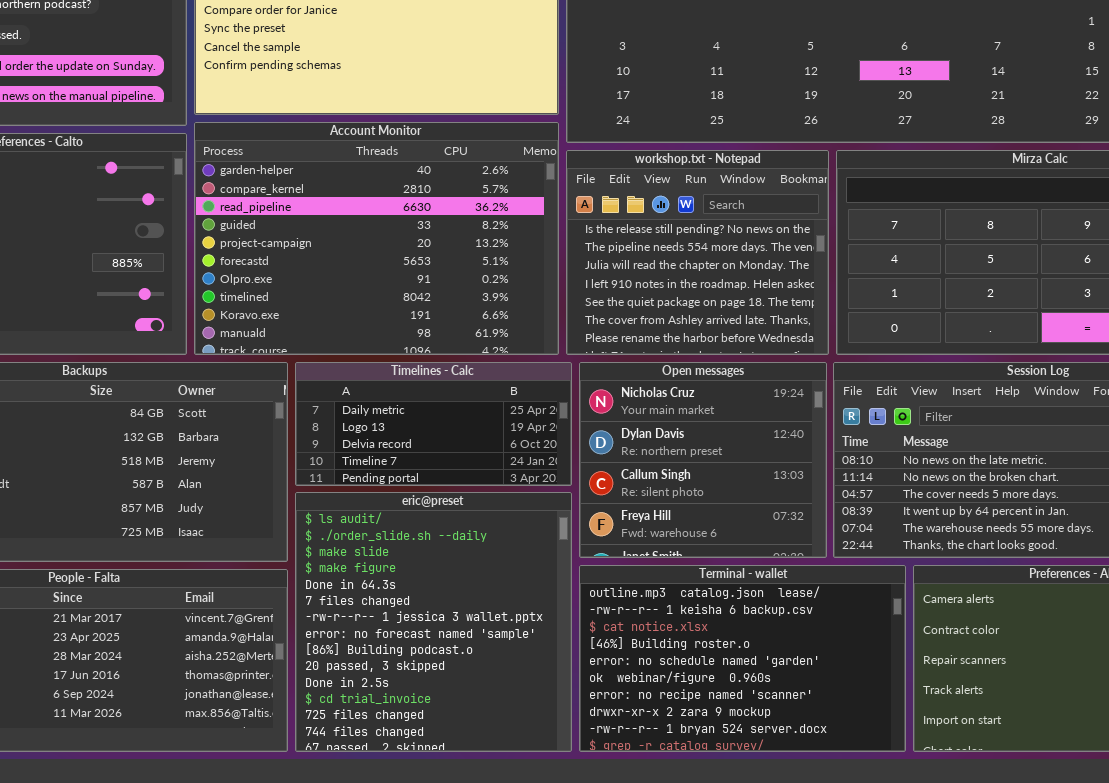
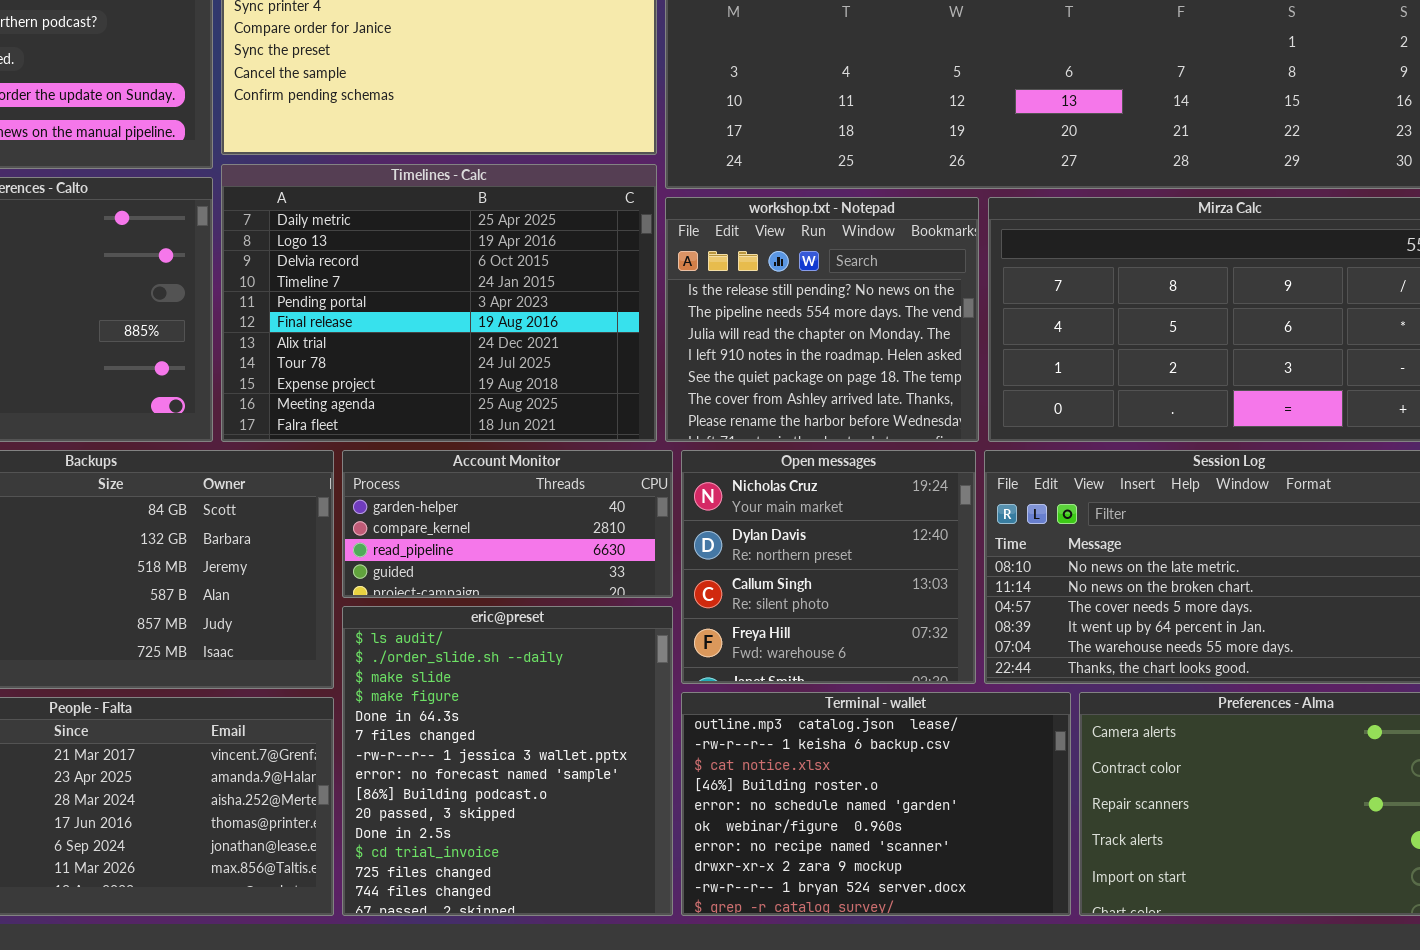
Account Monitor: [194,122,559,355] -> [342,450,673,598], moved, resized
Timelines - Calc: [295,362,572,486] -> [221,164,657,442], moved, resized

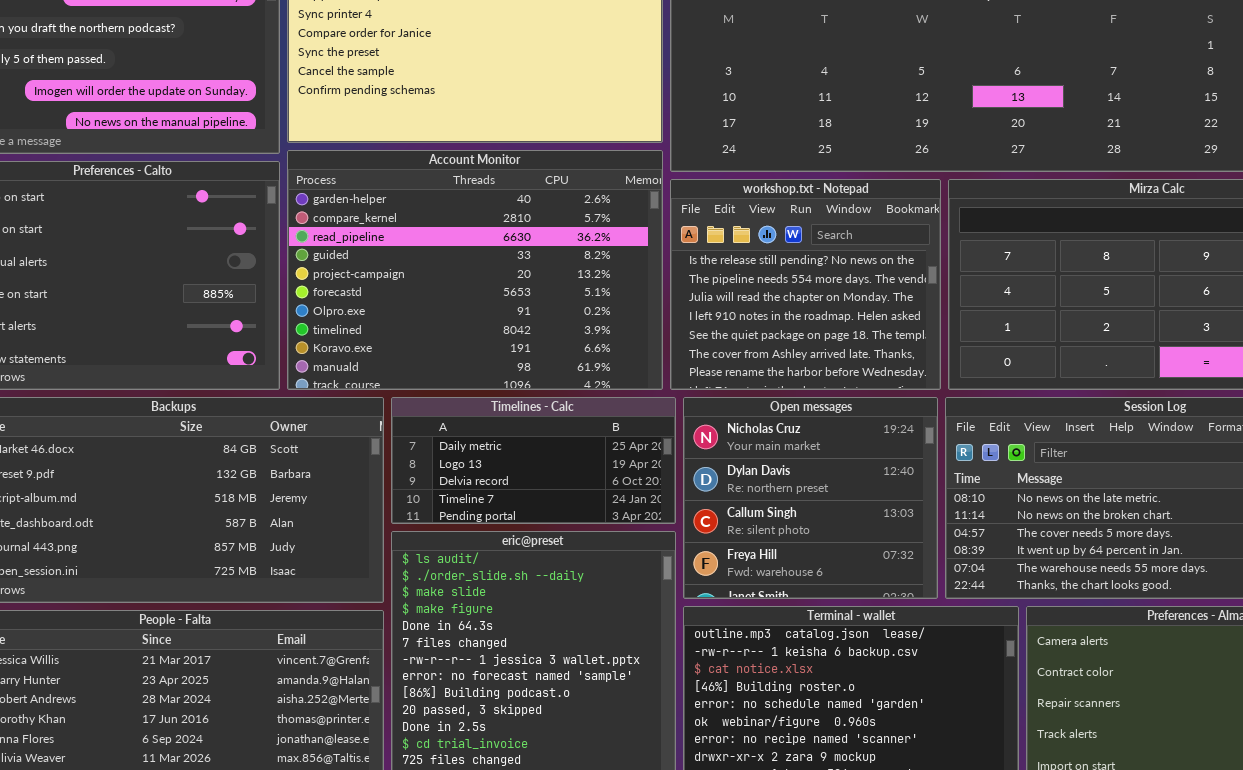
Timelines - Calc: [221,164,657,442] -> [391,397,676,524], moved, resized
Account Monitor: [342,450,673,598] -> [287,150,663,390], moved, resized

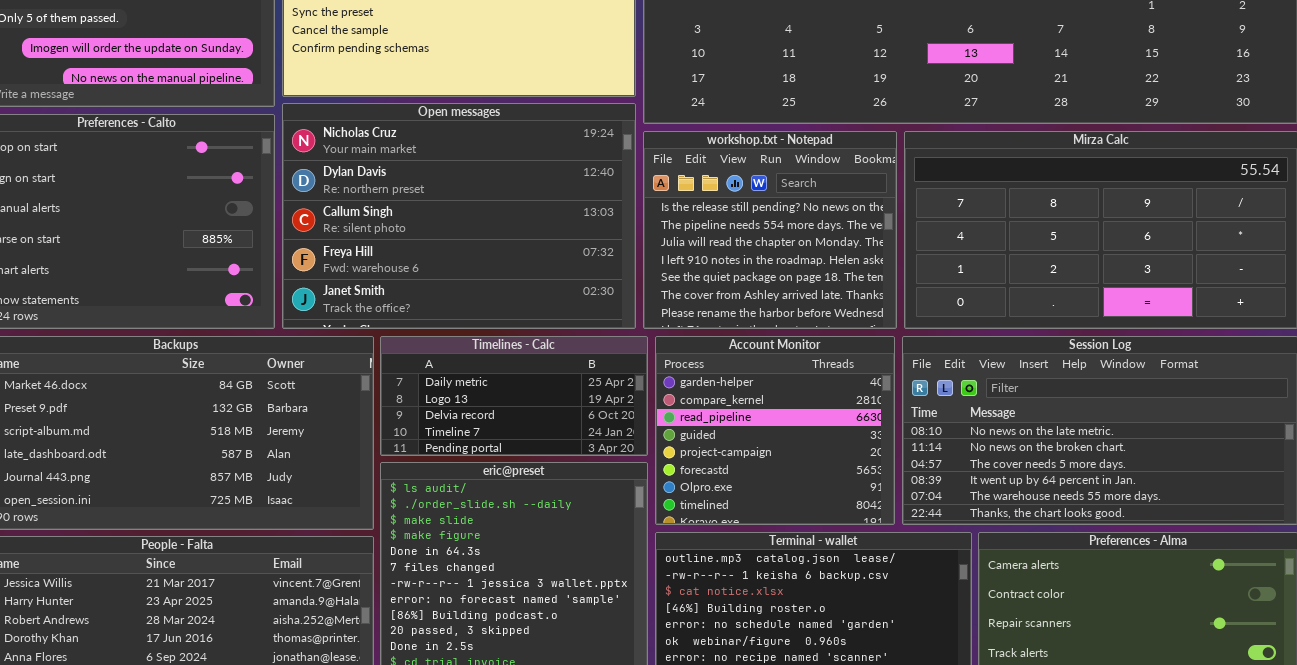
Account Monitor: [287,150,663,390] -> [655,336,895,525], moved, resized
Open messages: [683,397,938,599] -> [282,103,636,329], moved, resized

